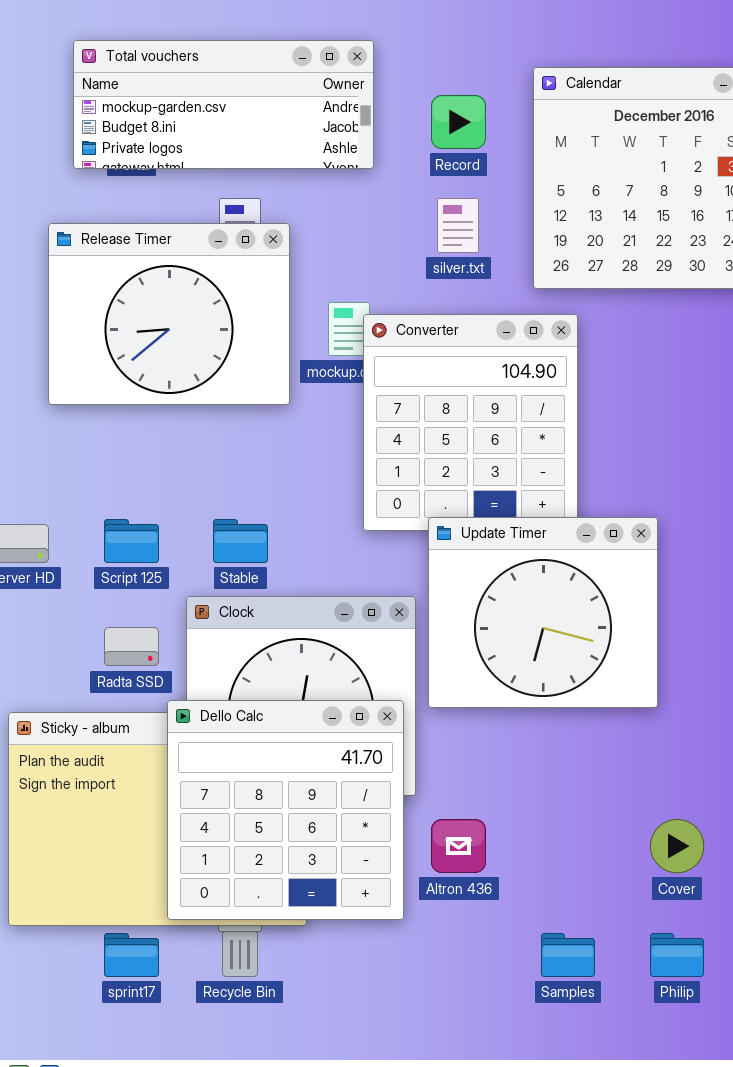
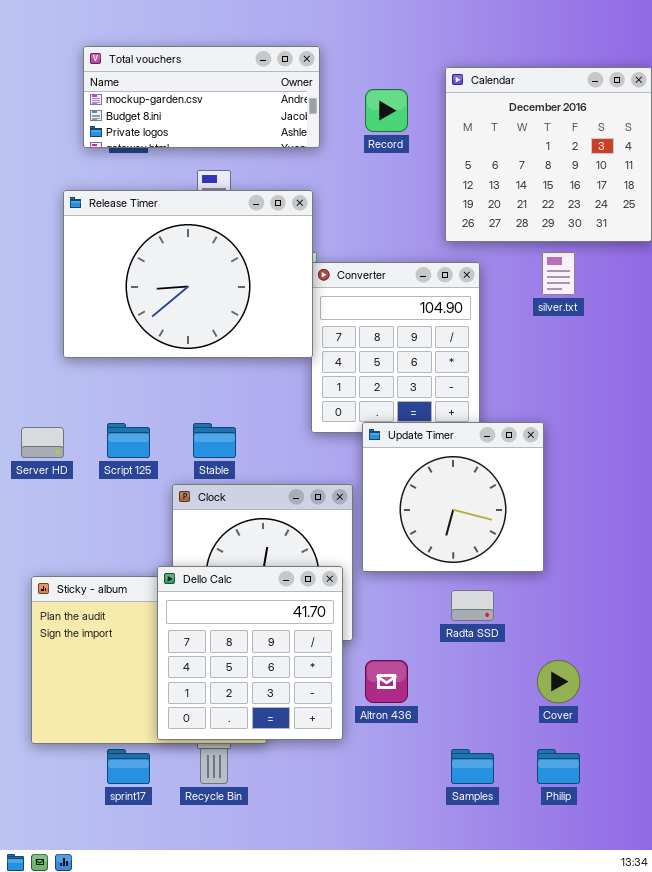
silver.txt: [437,198,479,253] -> [542,252,575,295], moved
Release Timer: [48,223,290,405] -> [63,190,313,358], resized
Radta SSD: [104,627,159,666] -> [451,590,494,621], moved

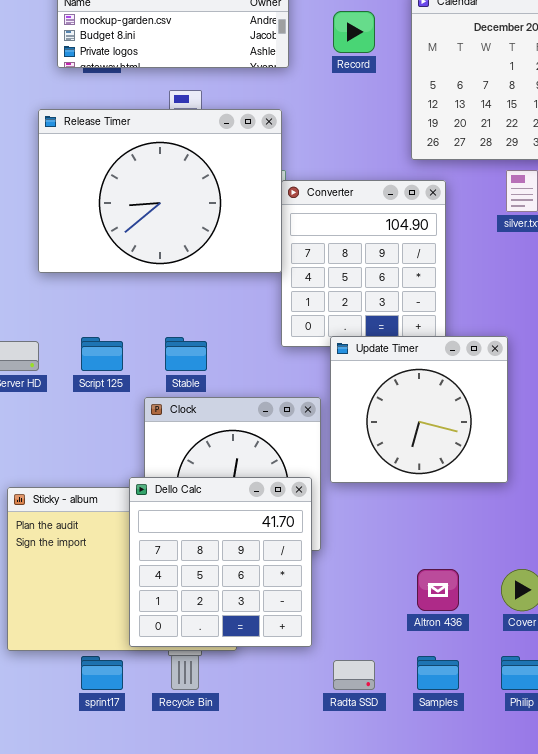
Radta SSD: [451,590,494,621] -> [333,660,375,690], moved
Altron 436: [365,660,408,703] -> [417,569,459,611], moved

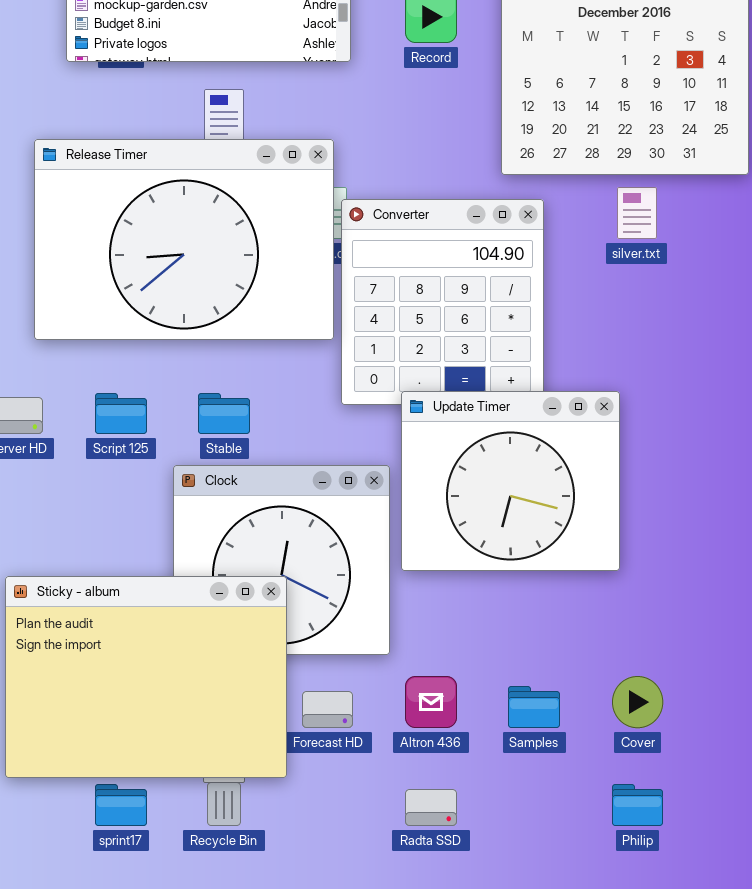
Release Timer: [38,109,282,273] -> [34,139,334,340], moved
Dello Calc: [129,477,312,647] -> none, closed
Altron 436: [417,569,459,611] -> [405,676,457,728], moved
Samples: [417,656,459,690] -> [508,686,560,728], moved

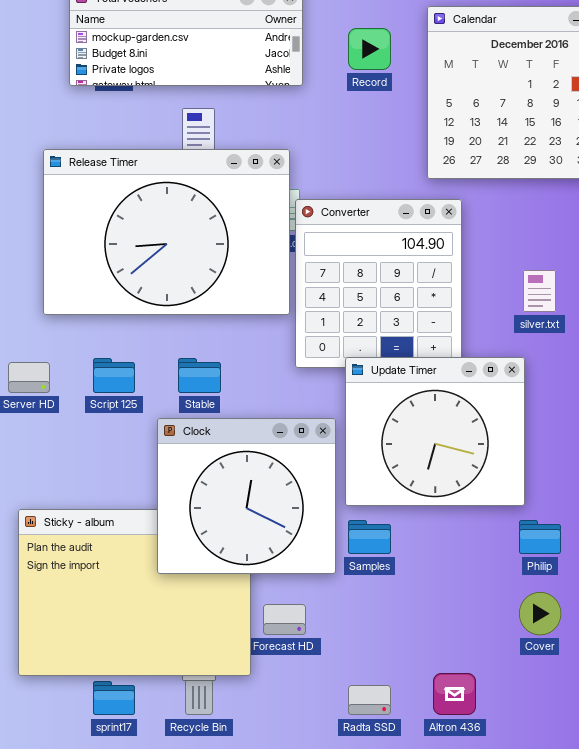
silver.txt: [617,187,657,239] -> [523,270,556,312], moved
Clock: [173,465,390,655] -> [157,418,336,574], raised
Altron 436: [405,676,457,728] -> [433,673,476,715], moved
Samples: [508,686,560,728] -> [348,520,391,554], moved
Philip: [612,784,663,826] -> [519,520,561,554], moved

